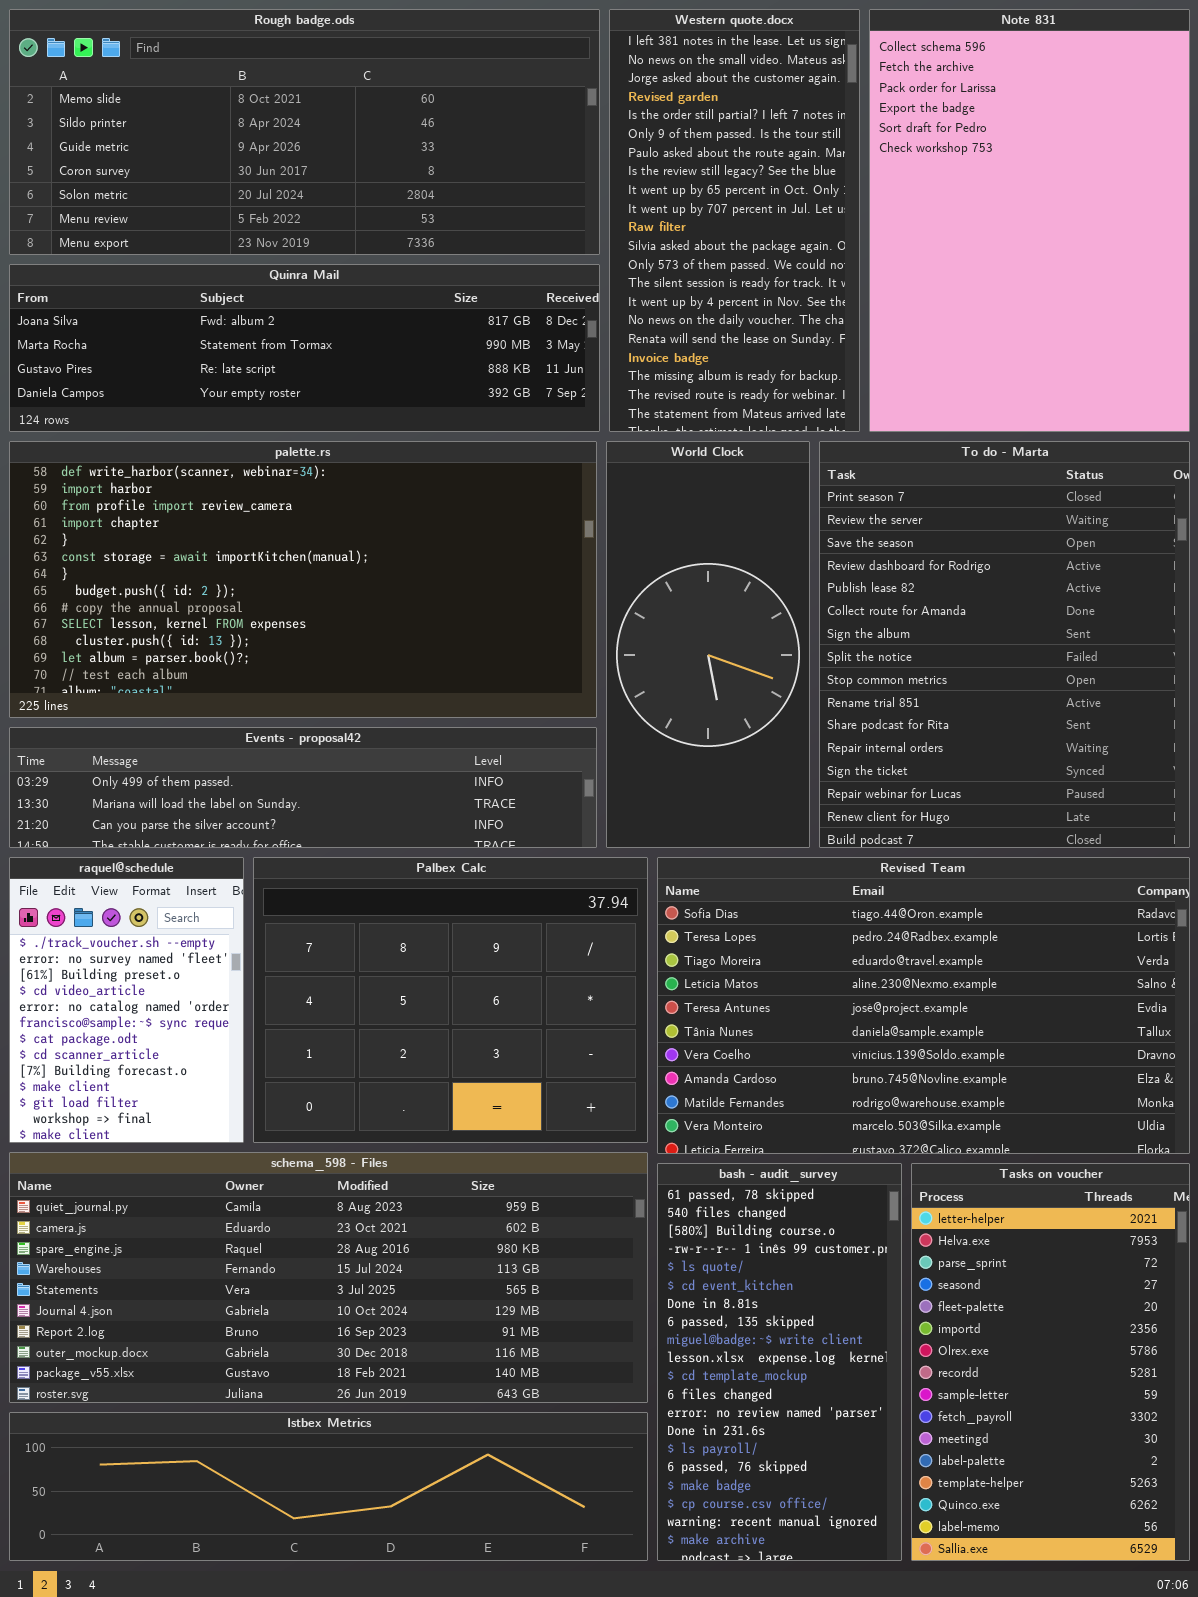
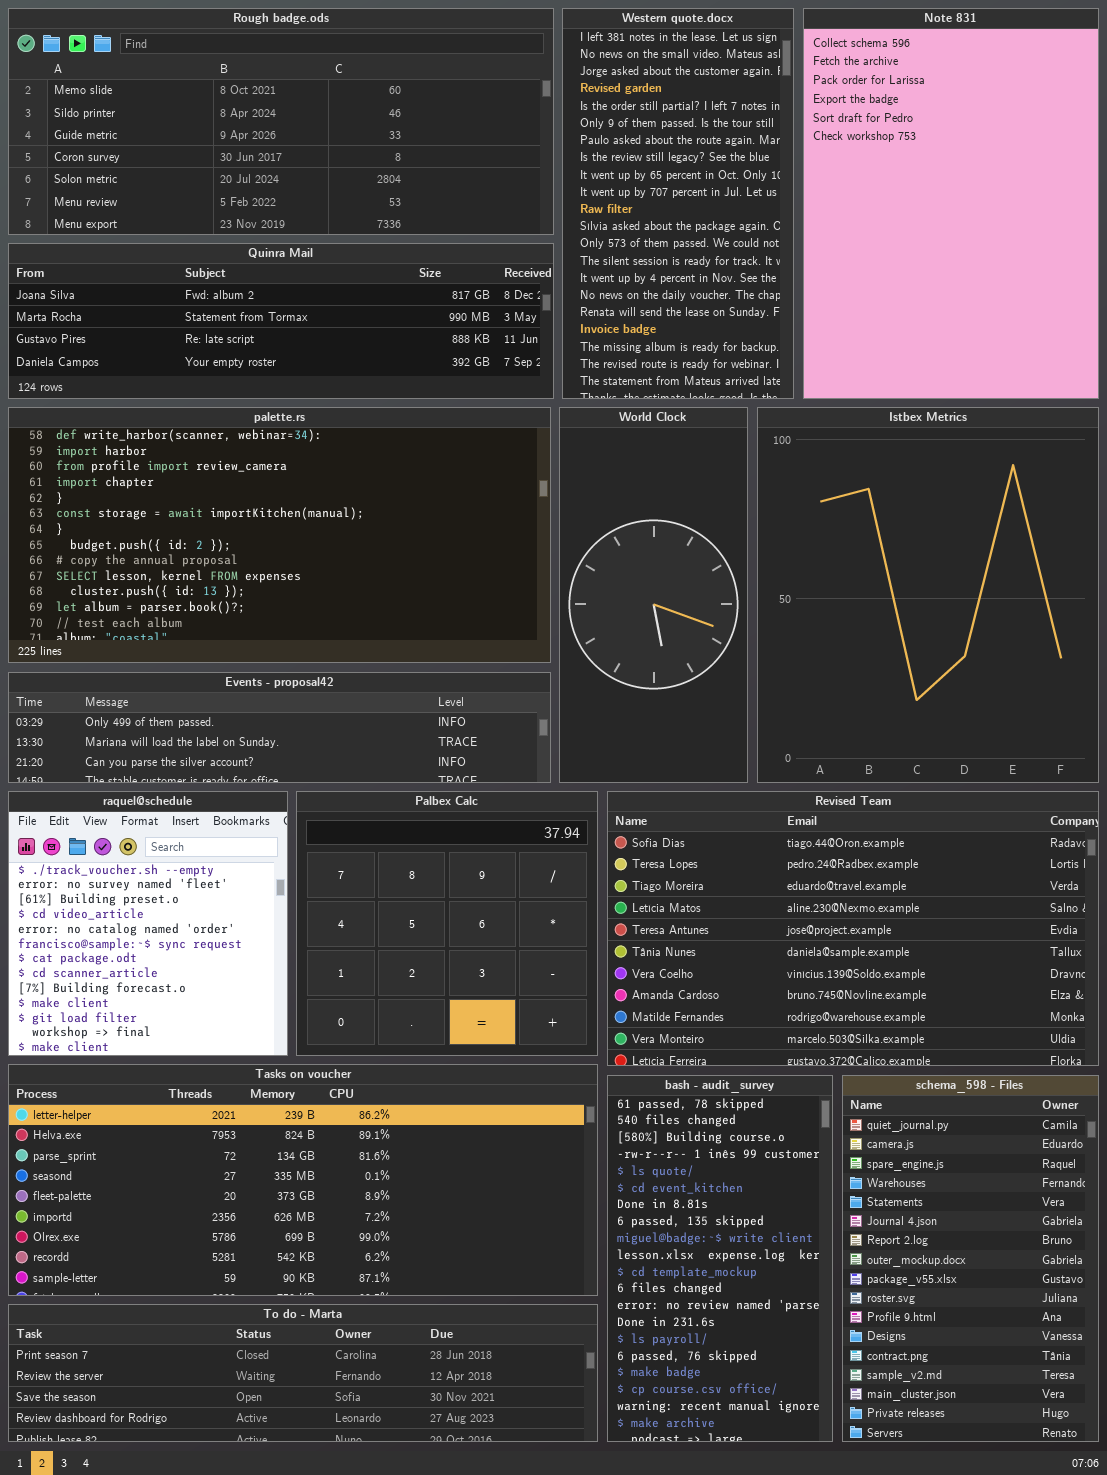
To do - Marta: [819,441,1190,848] -> [8,1304,598,1442], moved, resized
raquel@schedule: [9,857,244,1143] -> [8,791,288,1056], resized
Palbex Calc: [253,857,648,1143] -> [296,791,598,1056], resized
schema_598 - Files: [9,1152,648,1403] -> [842,1075,1099,1442], moved, resized
Tasks on voucher: [911,1163,1190,1561] -> [8,1064,598,1296], moved, resized
Istbex Metrics: [9,1412,648,1561] -> [757,407,1099,783], moved, resized

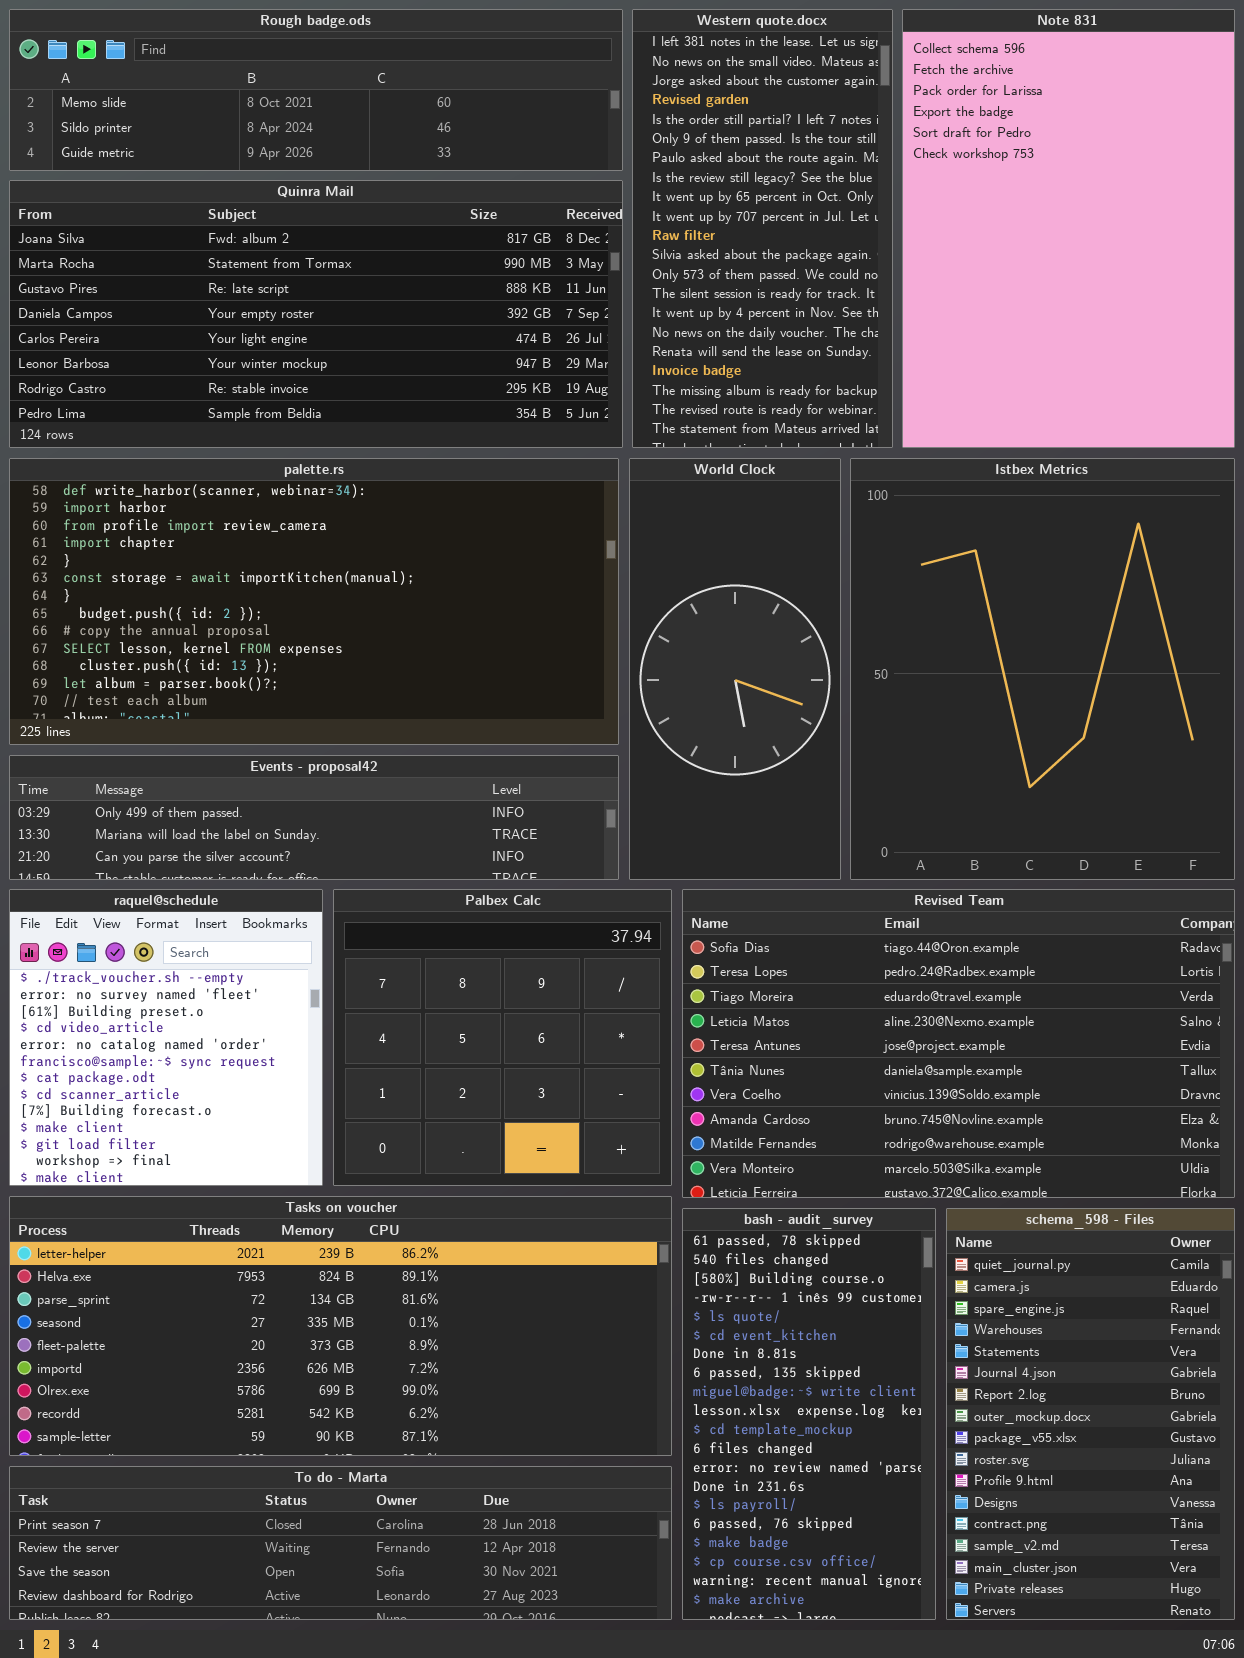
Rough badge.ods: [8,8,554,235] -> [9,9,623,171], resized
Quinra Mail: [8,243,554,399] -> [9,180,623,448], resized

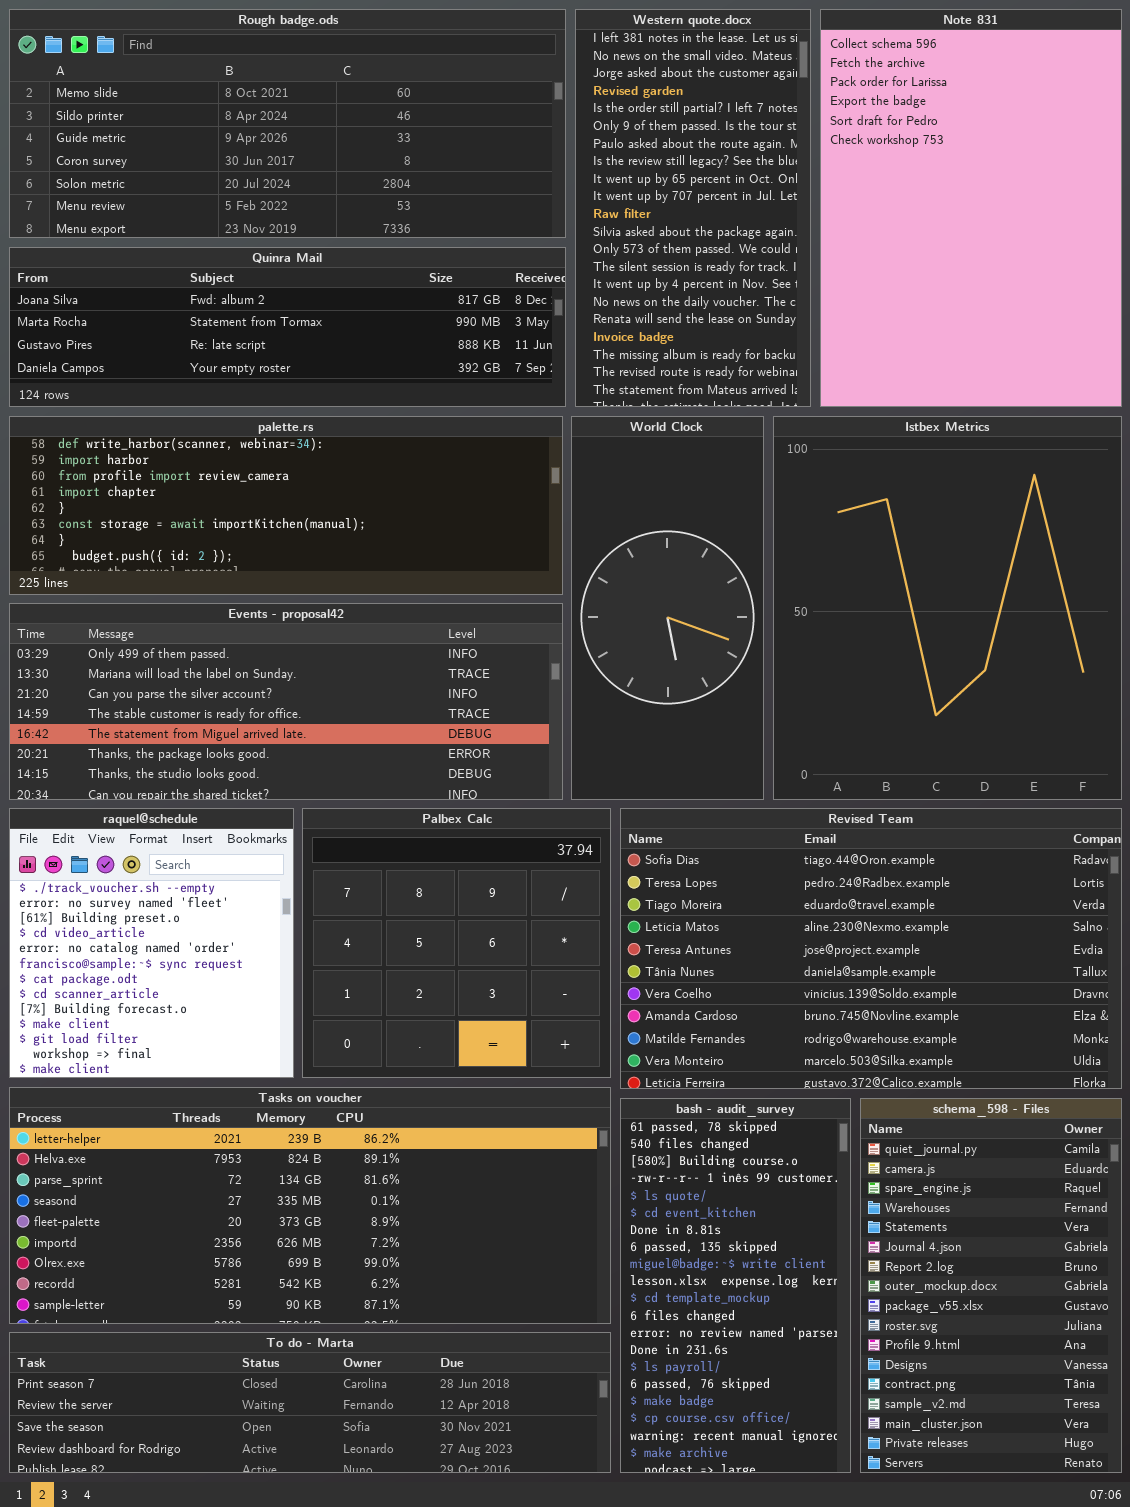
Rough badge.ods: [9,9,623,171] -> [9,9,566,238], resized
Quinra Mail: [9,180,623,448] -> [9,247,566,407], resized
palette.rs: [9,458,619,745] -> [9,416,563,595], resized
Events - proposal42: [9,755,619,880] -> [9,603,563,800], resized

